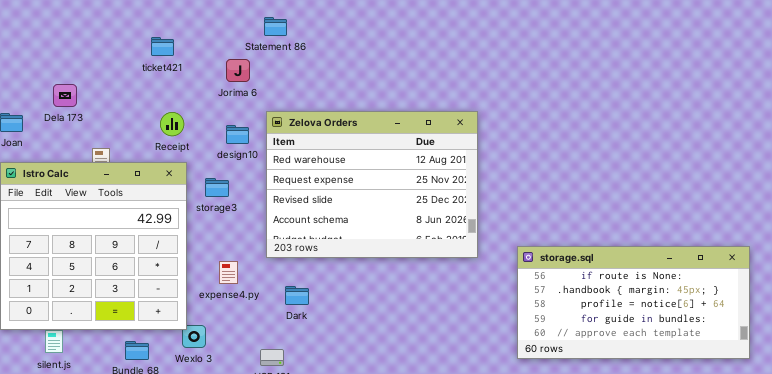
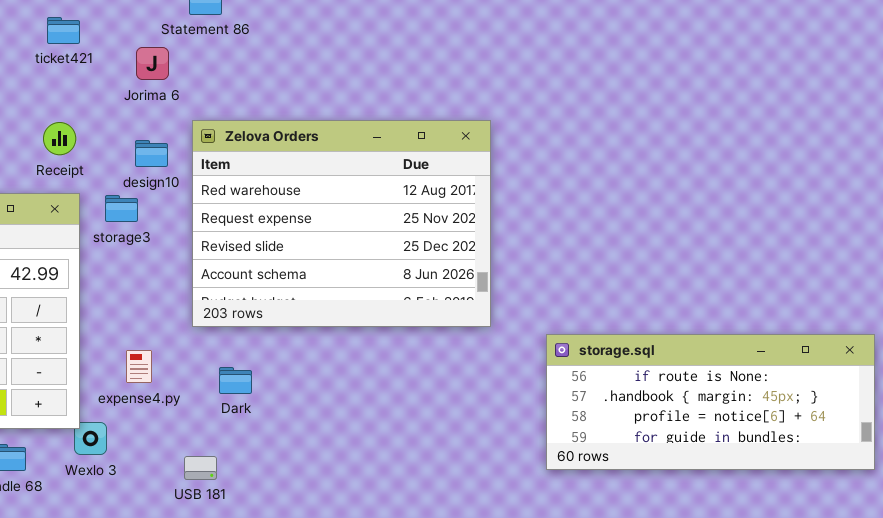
ticket421: [151,37,174,56] -> [47,17,80,44], moved
storage3: [205,178,229,197] -> [105,195,138,222], moved
storage.sql: [517,246,750,359] -> [546,334,875,470], resized
expense4.py: [219,261,238,284] -> [126,350,152,383], moved

